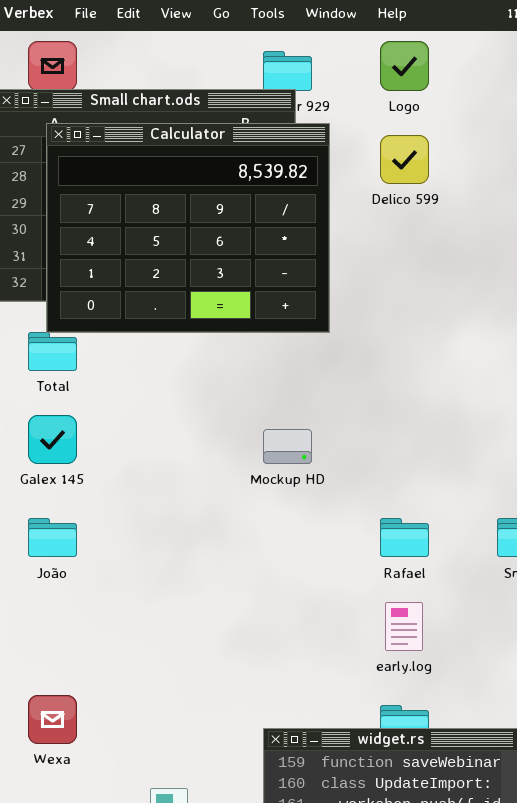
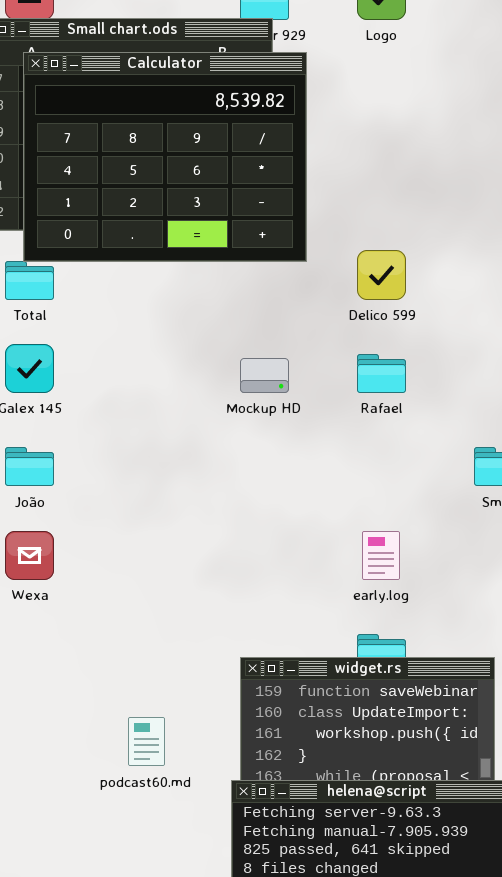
Delico 599: [380,135,429,184] -> [357,250,406,300], moved
Rafael: [380,518,429,557] -> [357,354,406,393], moved
Wexa: [28,695,77,744] -> [5,531,54,580], moved

